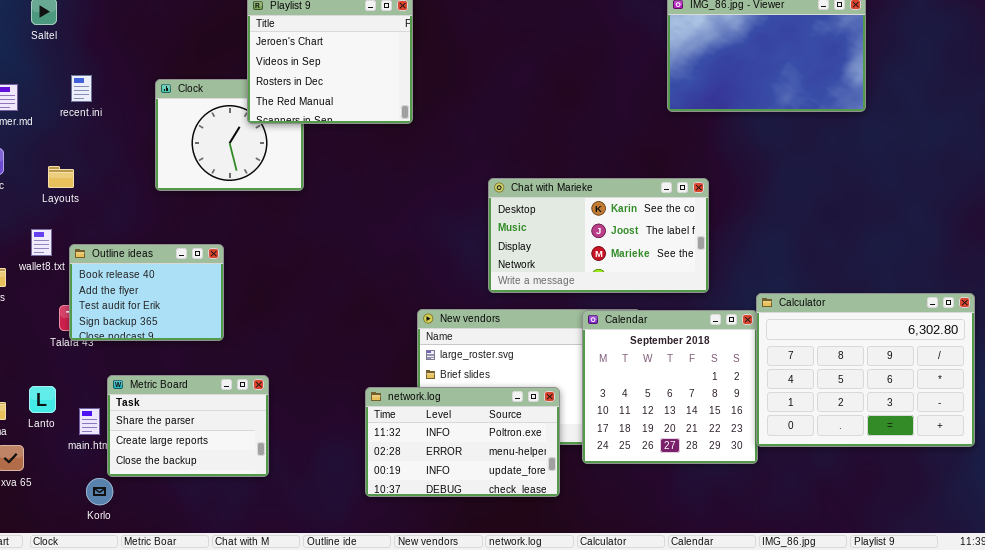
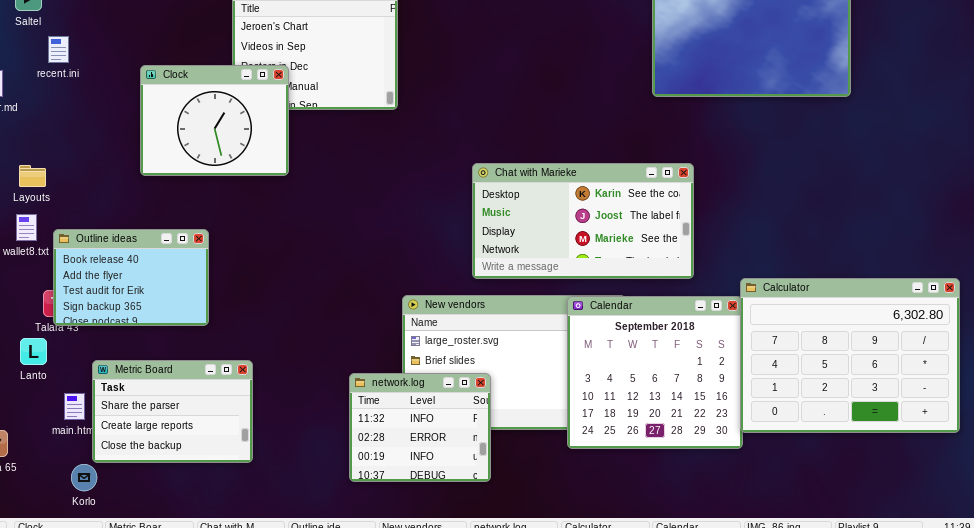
recent.ini: [71,75,92,102] -> [48,36,69,63], moved
Clock: [155,79,304,191] -> [140,65,289,176], raised
Layouts: [48,166,74,188] -> [19,165,46,187], moved
Lanto: [29,386,56,413] -> [20,338,47,365], moved
network.log: [365,387,560,497] -> [349,373,491,482], resized

